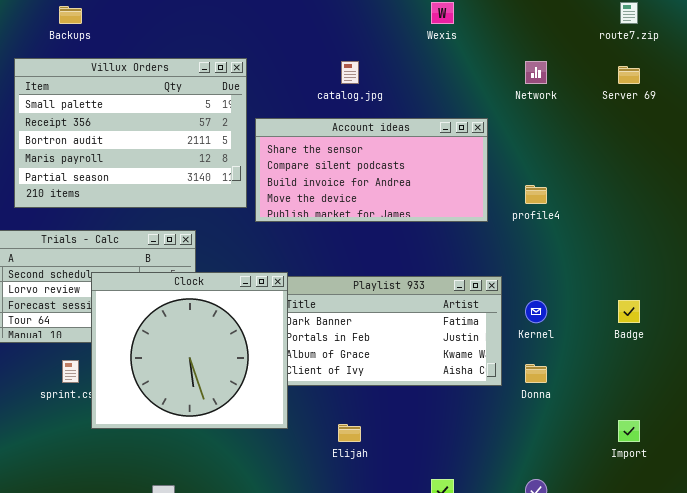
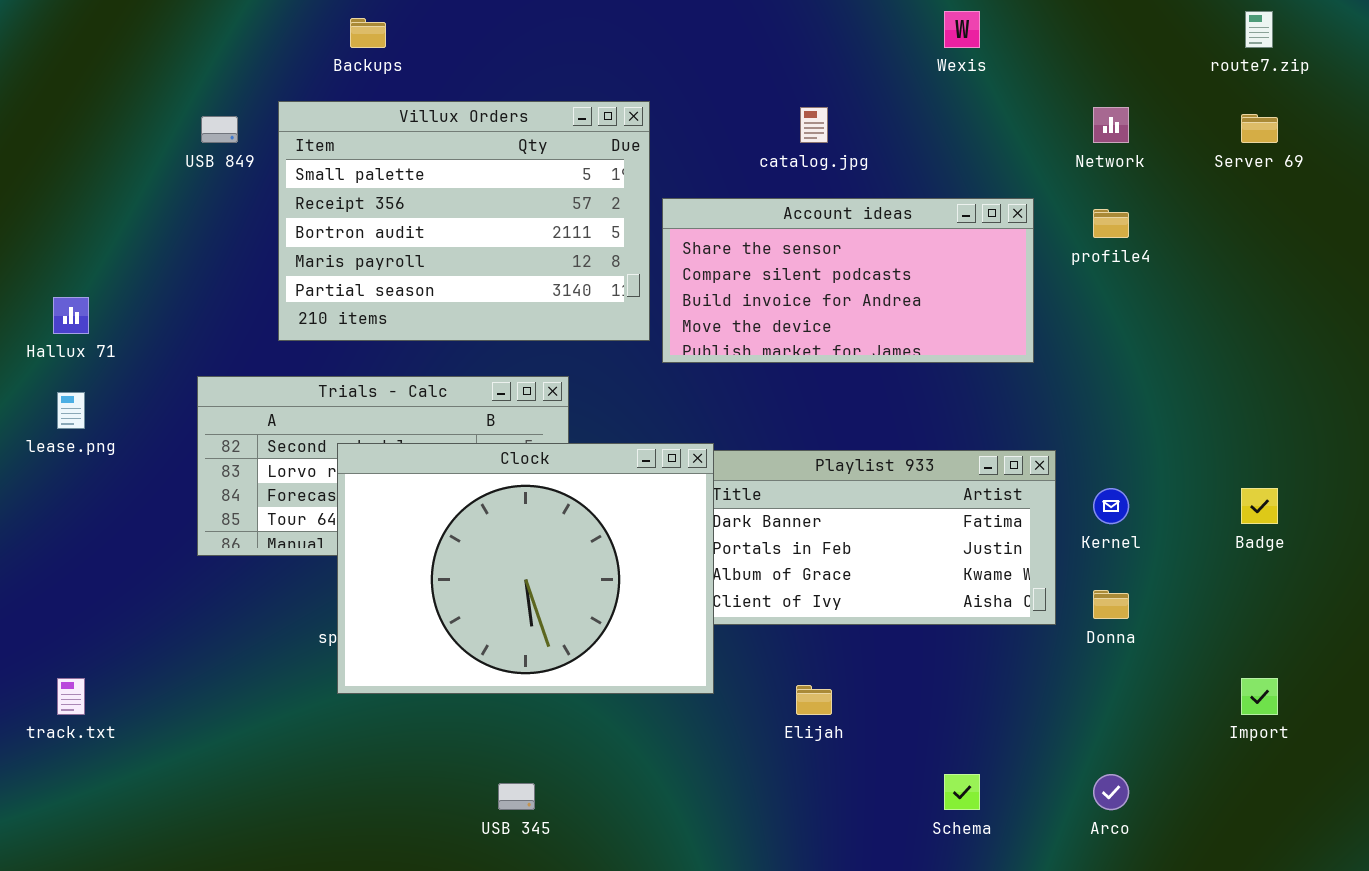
profile4: [525,185,547,204] -> [1093,209,1129,238], moved
Clock: [91,272,288,429] -> [337,443,714,694], resized

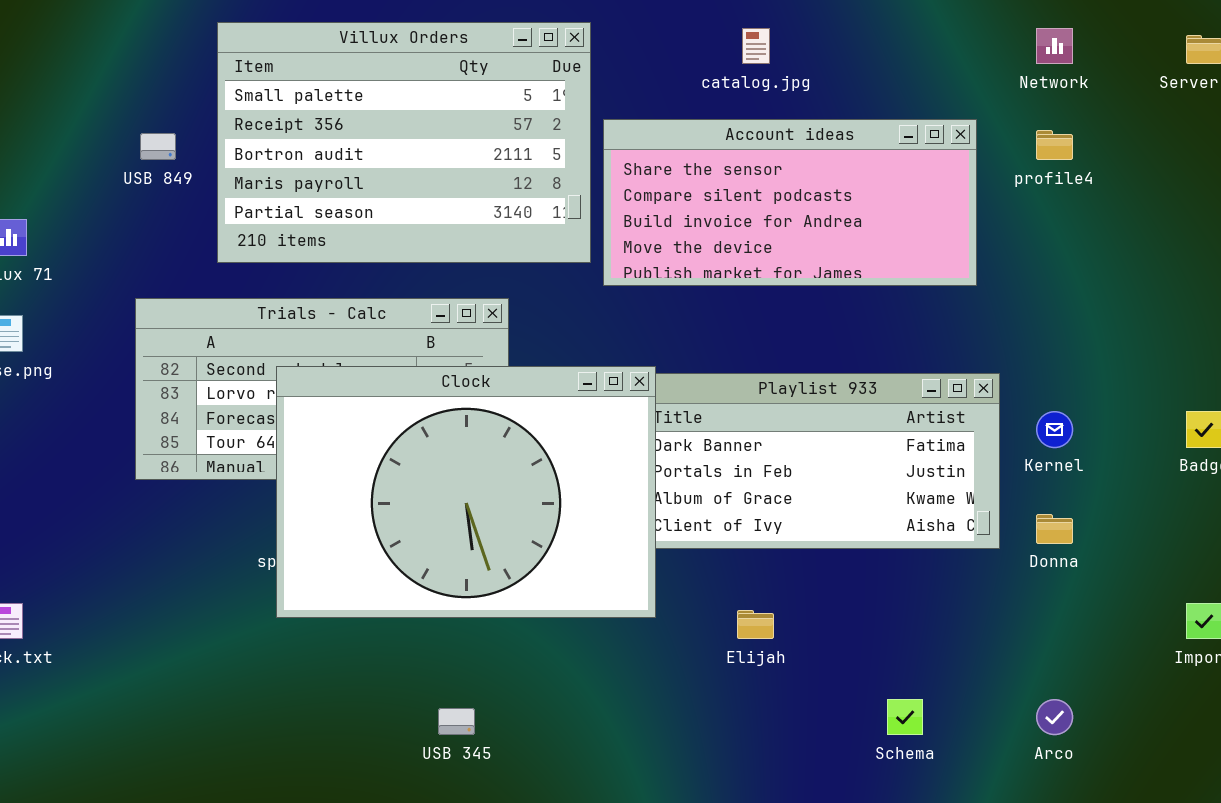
USB 849: [201,116,238,143] -> [140,133,176,160], moved

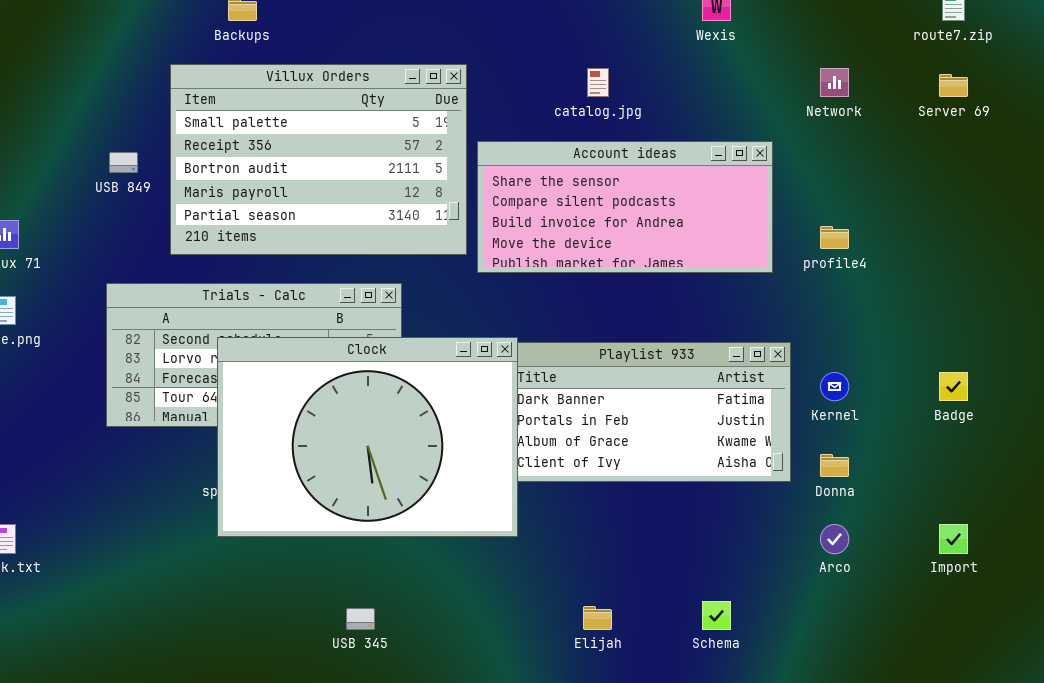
profile4: [1036,130,1073,160] -> [820,226,849,249], moved
Elijah: [737,610,774,639] -> [583,606,612,630], moved
Arco: [1036,699,1073,735] -> [820,524,849,554], moved

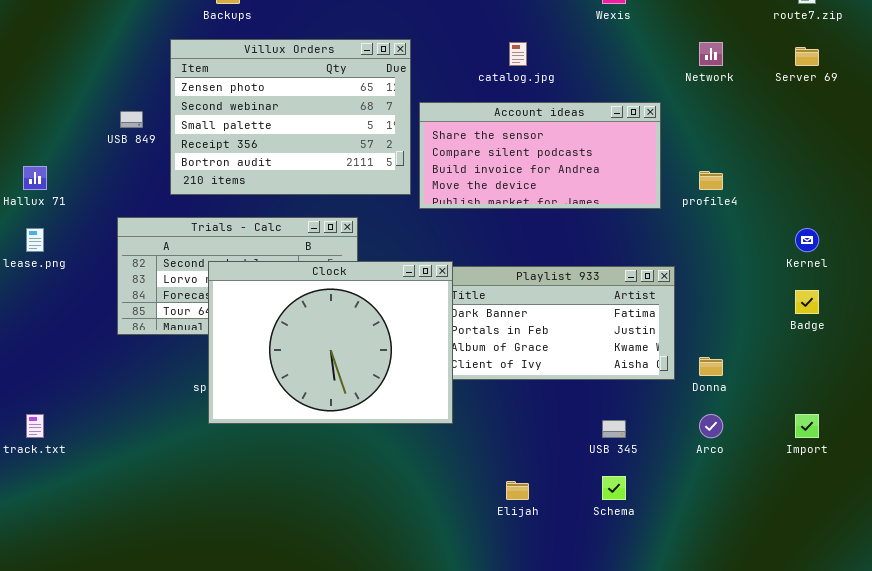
Villux Orders: [170,64,467,255] -> [170,39,411,195], scrolled up 2 rows
Kernel: [820,372,849,401] -> [795,228,819,252], moved
USB 345: [346,608,375,630] -> [602,420,626,438], moved

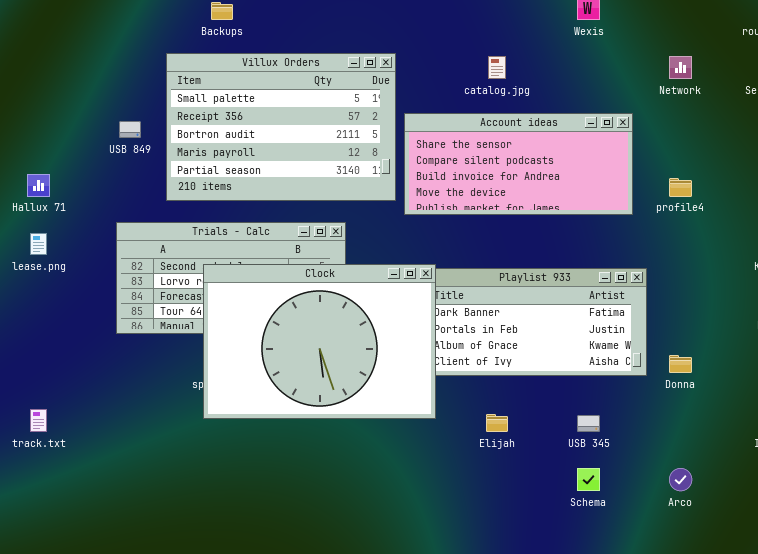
Villux Orders: [170,39,411,195] -> [166,53,396,201], scrolled down 2 rows
Arco: [699,414,723,438] -> [669,468,692,491], moved
Elijah: [506,481,529,500] -> [486,414,508,432], moved

